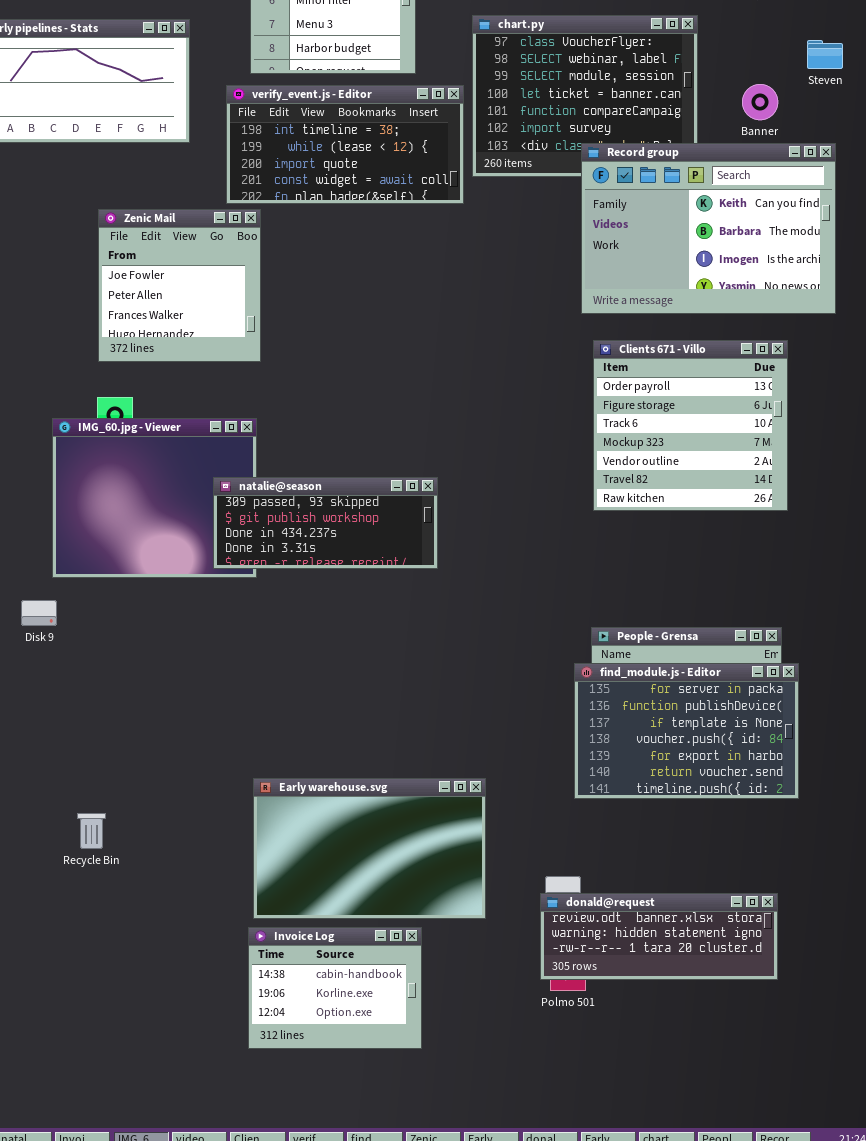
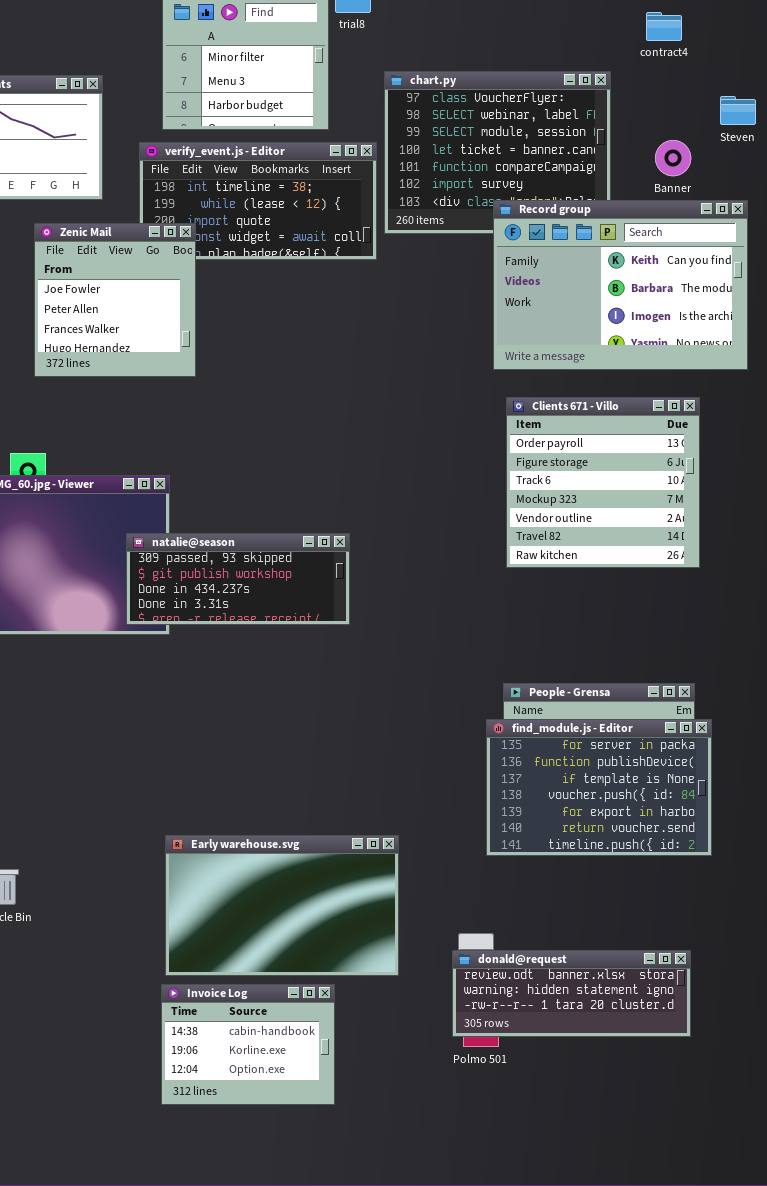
Zenic Mail: [98,209,261,362] -> [34,223,196,377], moved

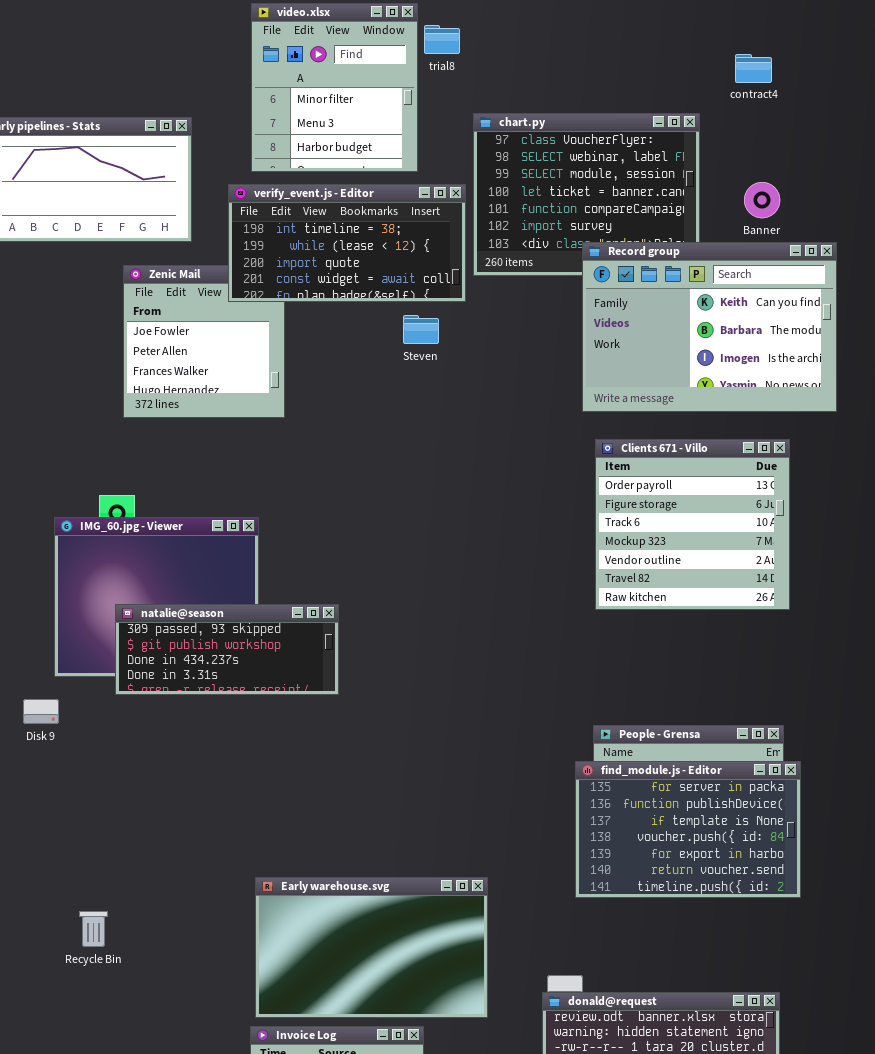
Steven: [720,96,756,125] -> [403,315,439,344], moved
verify_event.js - Editor: [139,142,377,260] -> [228,184,466,302], raised
natalie@season: [126,533,350,625] -> [115,604,339,695], moved

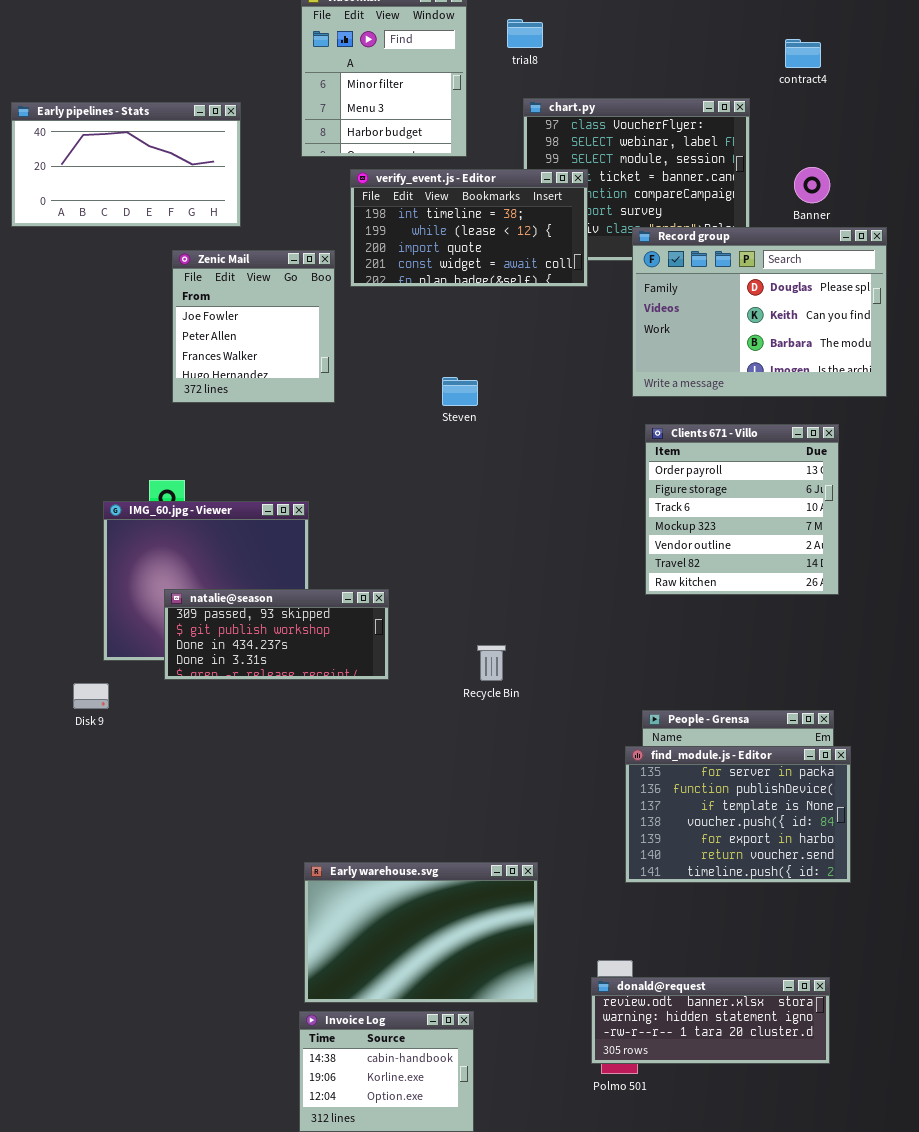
trial8: [424,25,460,54] -> [507,19,543,48], moved
verify_event.js - Editor: [228,184,466,302] -> [350,169,588,287], moved
Record group: [582,242,837,412] -> [632,227,887,397], scrolled up 1 row
Steven: [403,315,439,344] -> [442,377,478,406], moved
Recycle Bin: [79,911,108,947] -> [477,645,506,681], moved

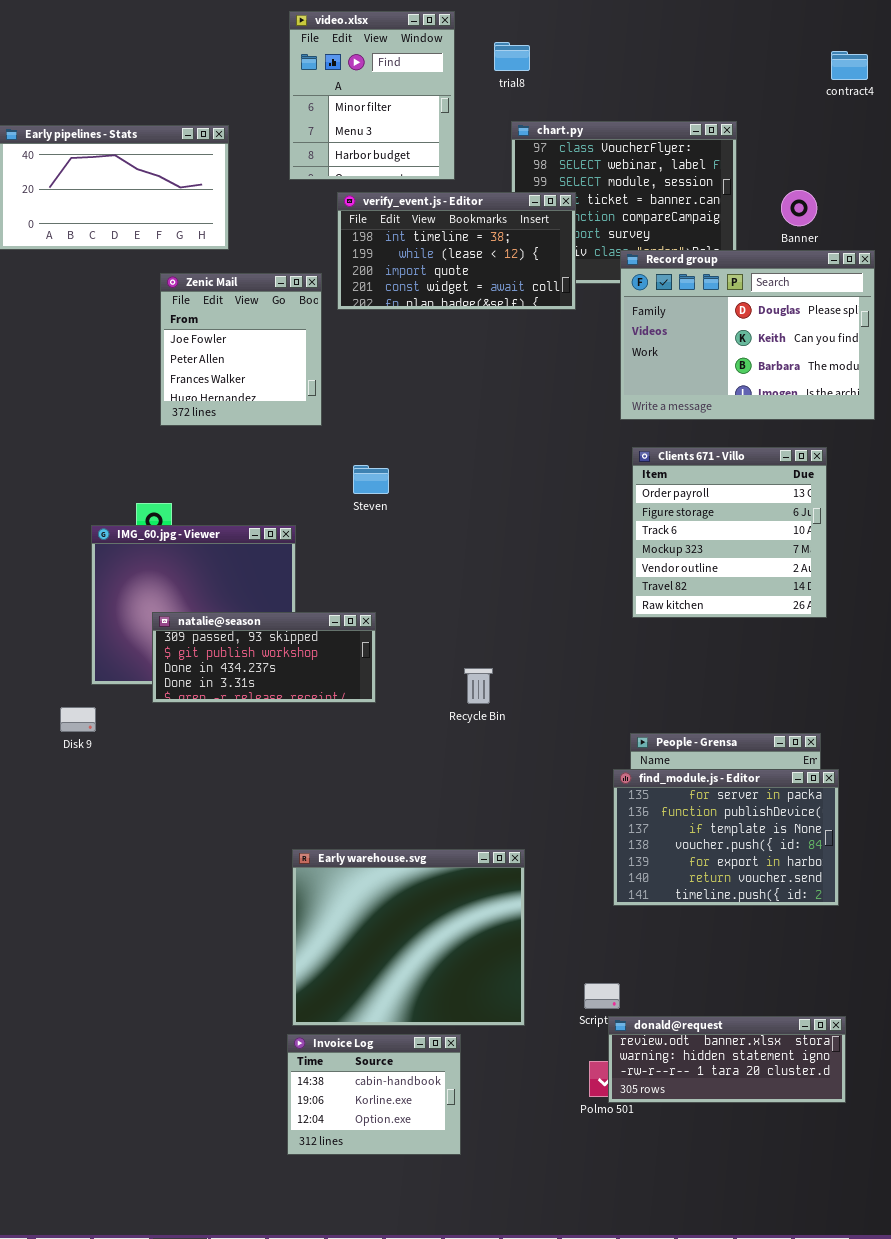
contract4: [785,39,821,68] -> [831,51,868,80], moved
Steven: [442,377,478,406] -> [353,465,389,494], moved
Early warehouse.svg: [304,862,538,1003] -> [292,849,525,1026], resized
donald@request: [591,977,830,1064] -> [608,1016,846,1103], moved

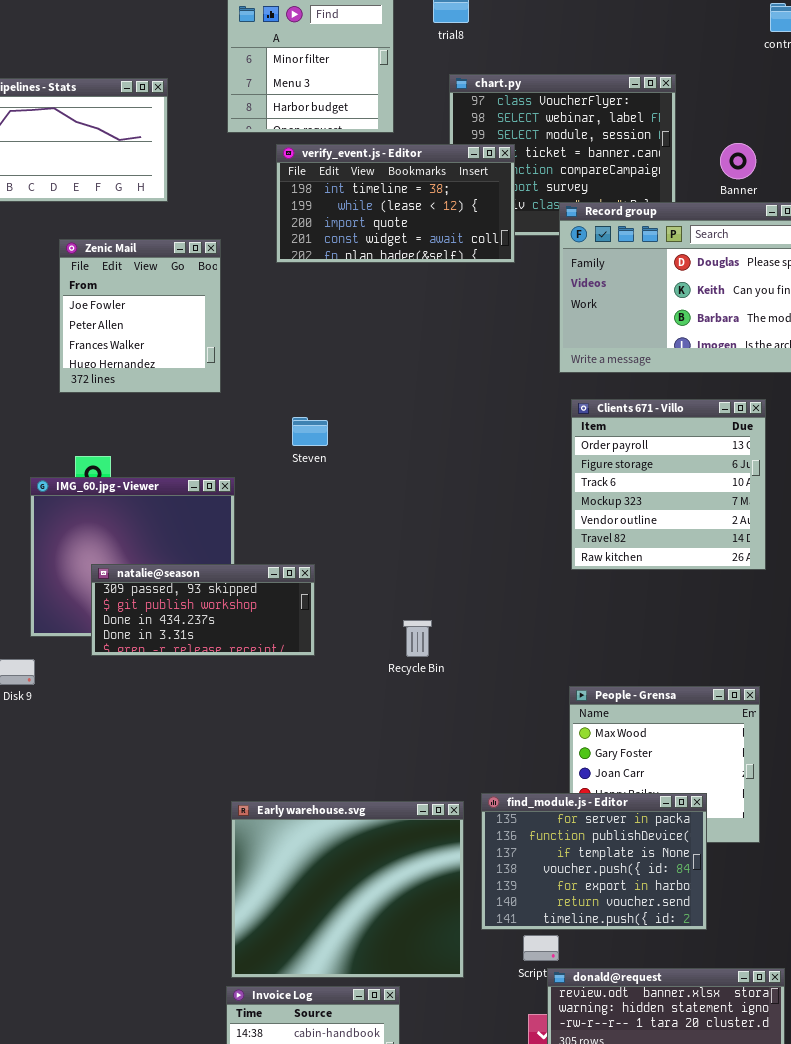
Zenic Mail: [160,273,322,426] -> [59,239,221,393], moved
find_module.js - Editor: [613,769,839,906] -> [481,793,707,930], moved

